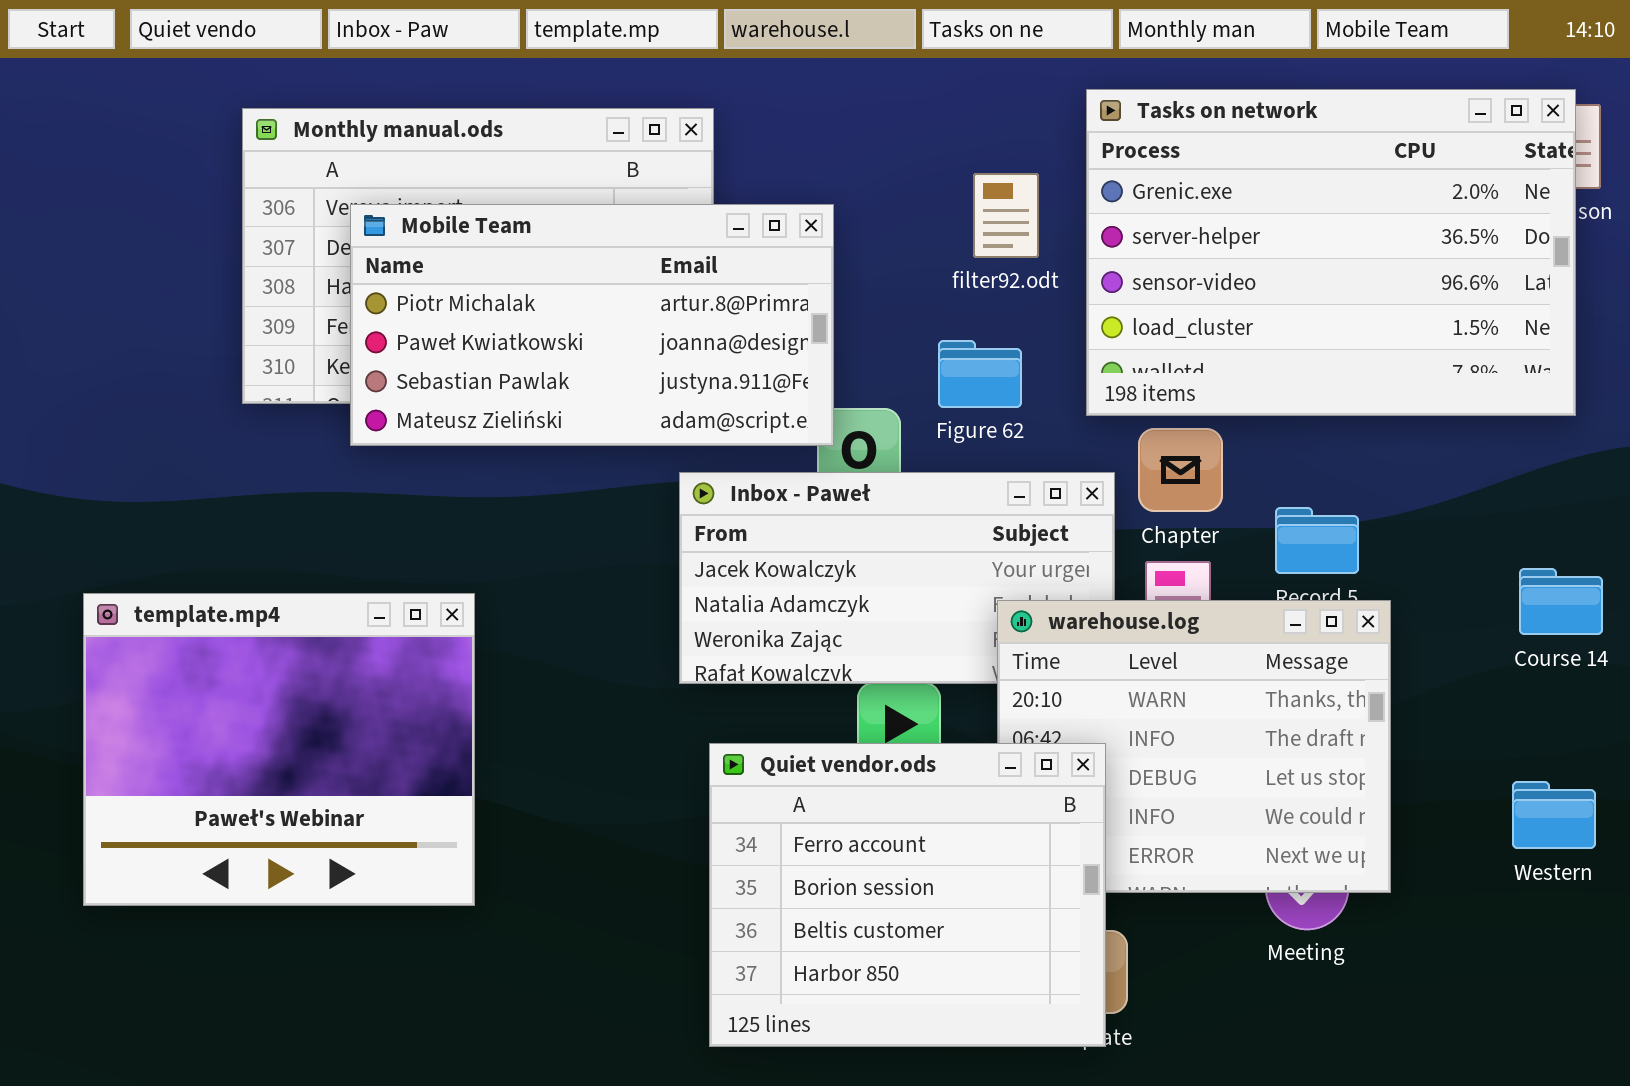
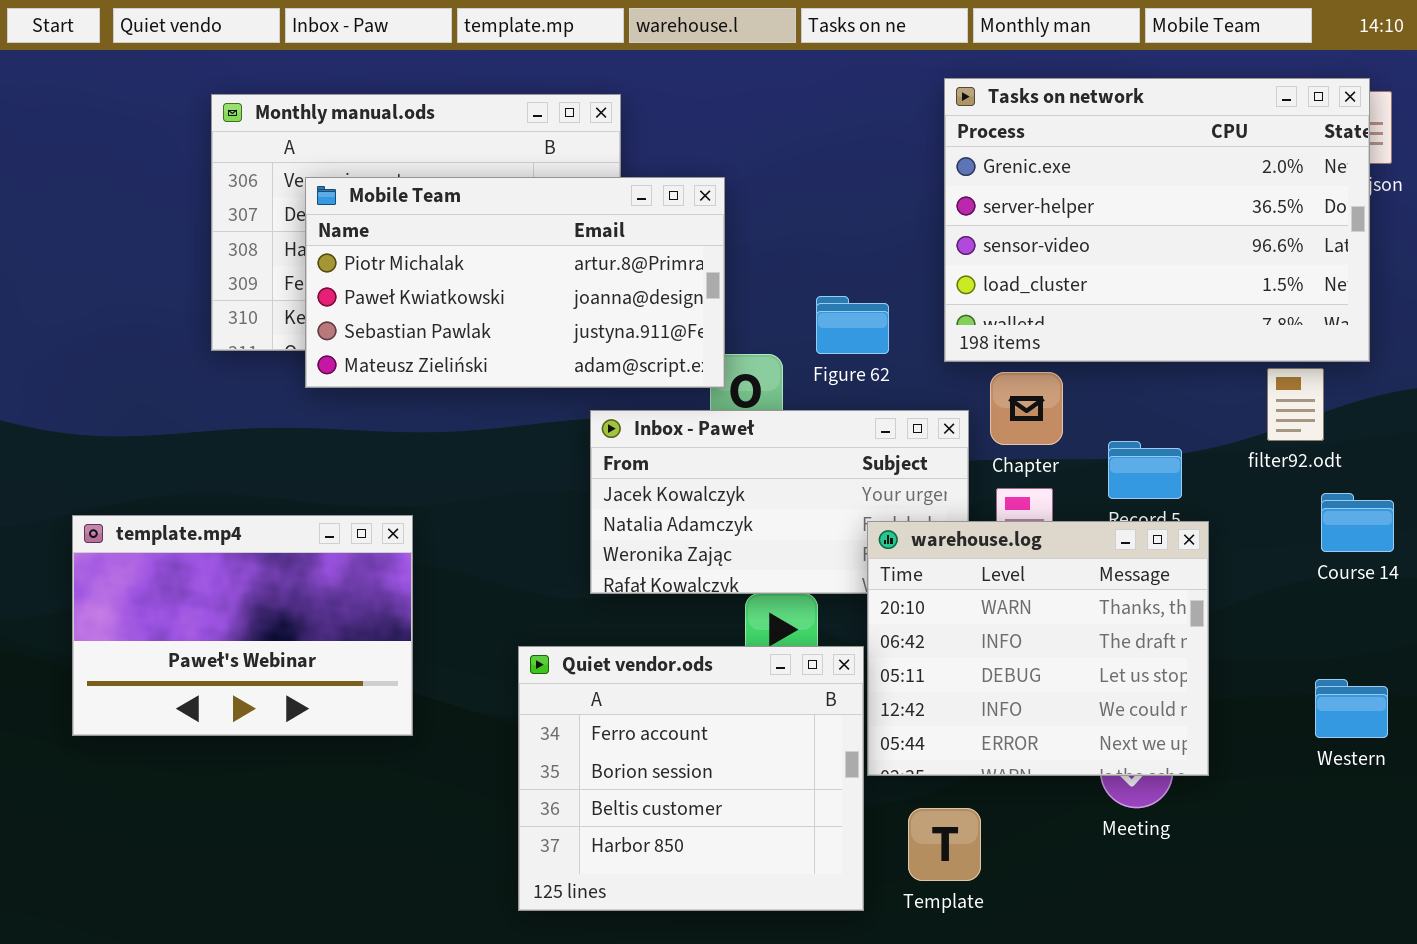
filter92.odt: [973,173,1039,258] -> [1267,368,1324,441], moved
template.mp4: [83,593,475,906] -> [72,515,413,736], resized
Quiet vendor.ods: [709,743,1106,1047] -> [518,646,864,911], moved

